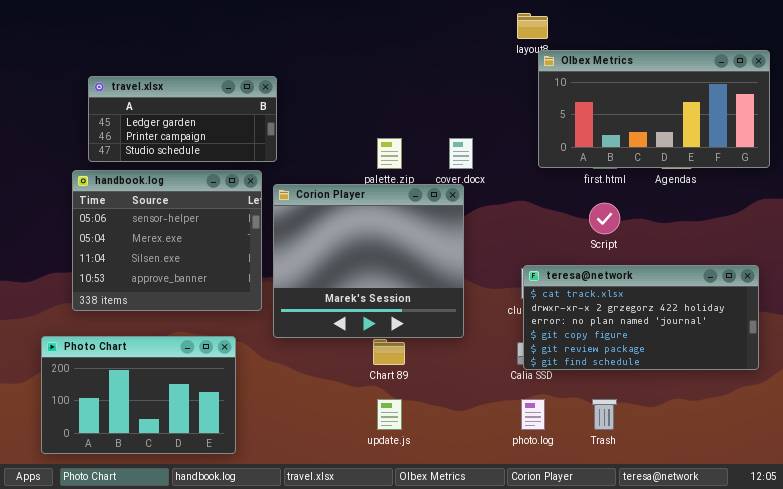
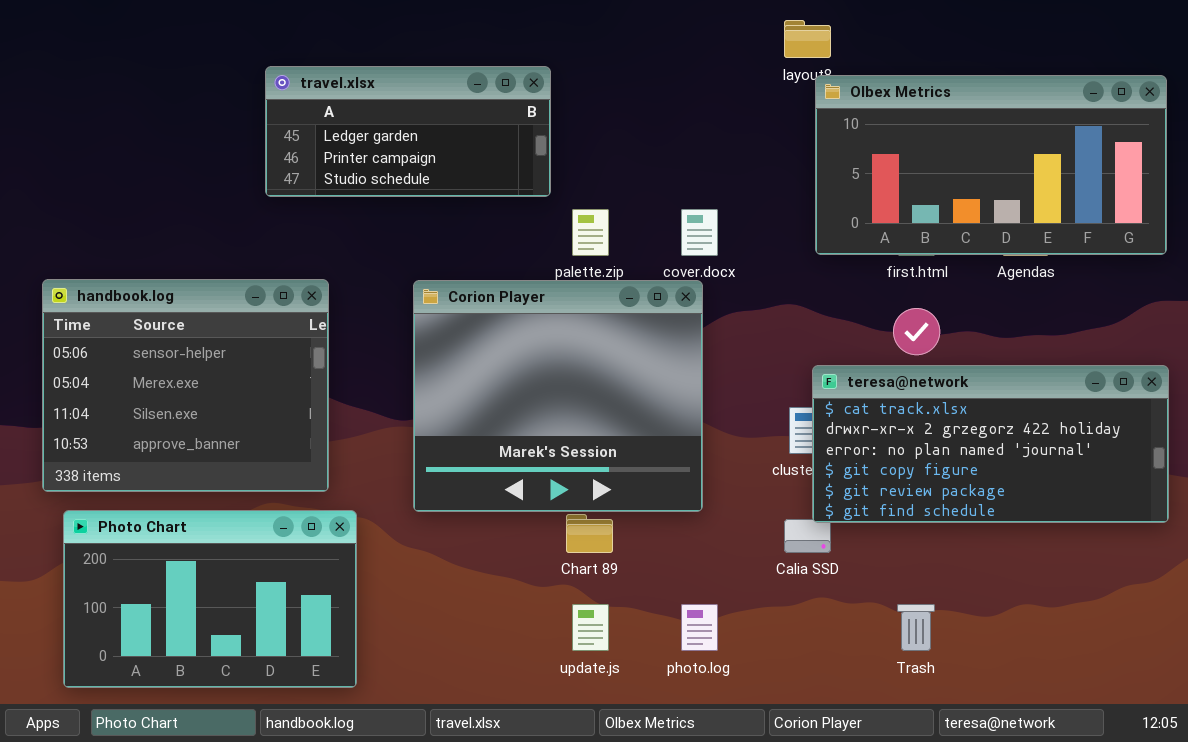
travel.xlsx: [88,76,277,162] -> [265,66,551,197], moved
handbook.log: [72,170,262,311] -> [42,279,329,492], moved
teresa@network: [523,265,759,370] -> [812,365,1169,523], moved
photo.log: [521,399,545,430] -> [681,604,718,651], moved

